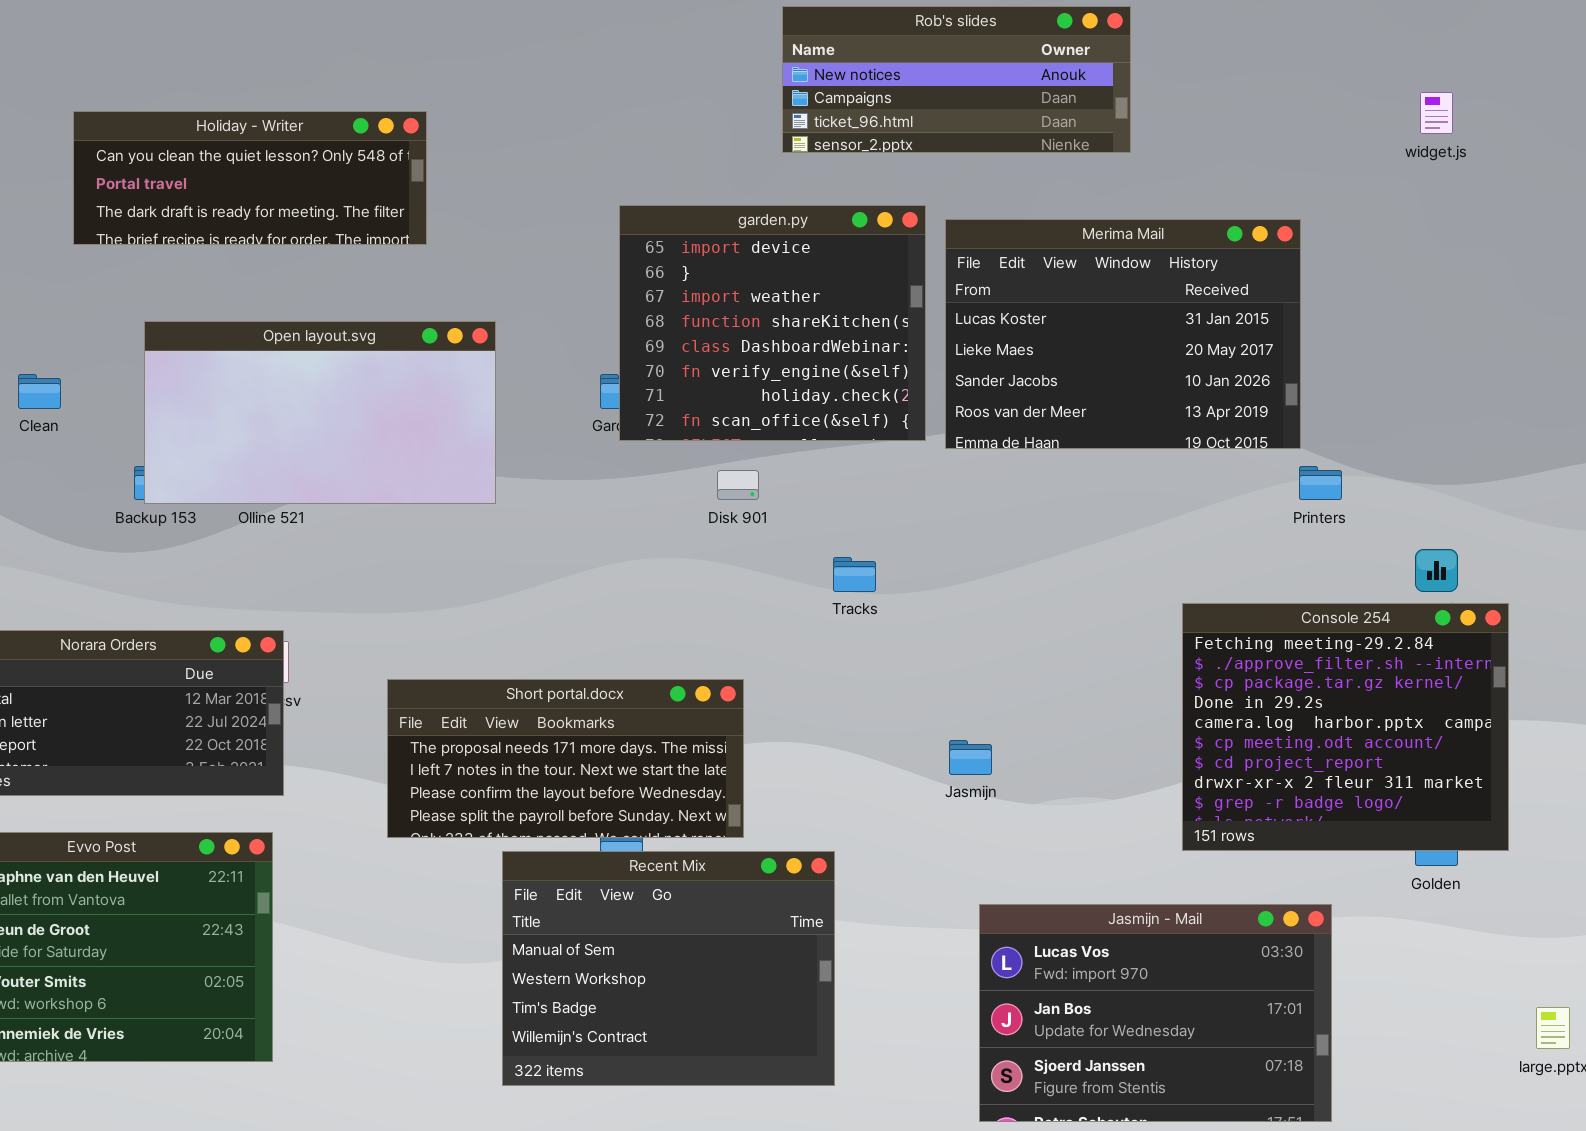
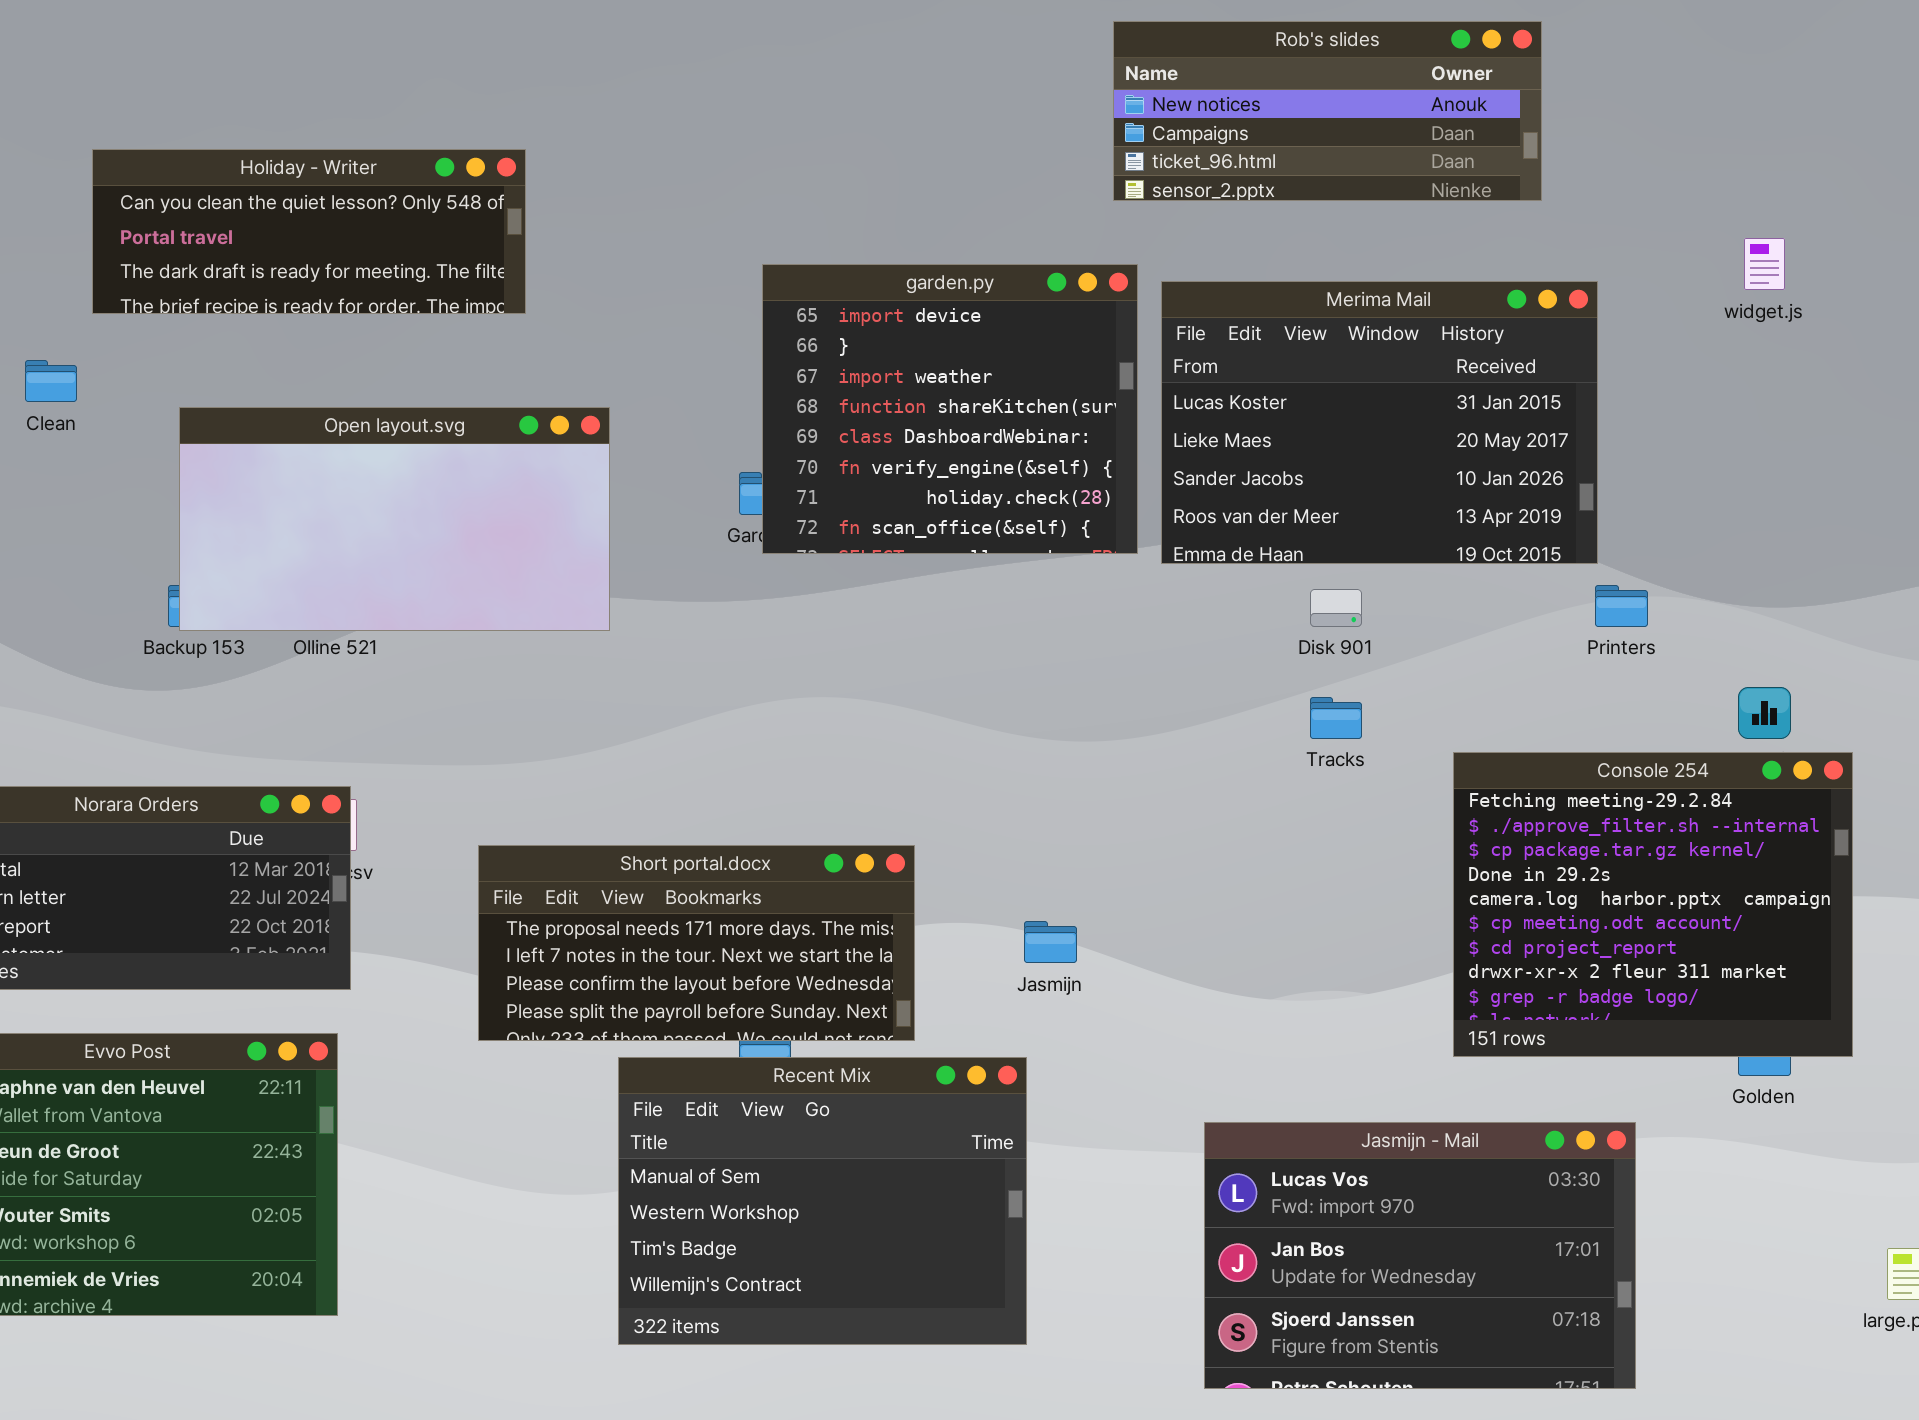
Rob's slides: [782,6,1131,153] -> [1113,21,1542,201], moved
widget.js: [1420,92,1453,134] -> [1744,238,1785,290], moved
Clean: [18,374,61,409] -> [25,360,77,402], moved
Disk 901: [717,470,759,500] -> [1310,589,1362,627], moved
Tracks: [833,557,876,592] -> [1310,697,1362,739], moved
Jasmijn: [949,740,992,775] -> [1024,921,1077,963], moved

